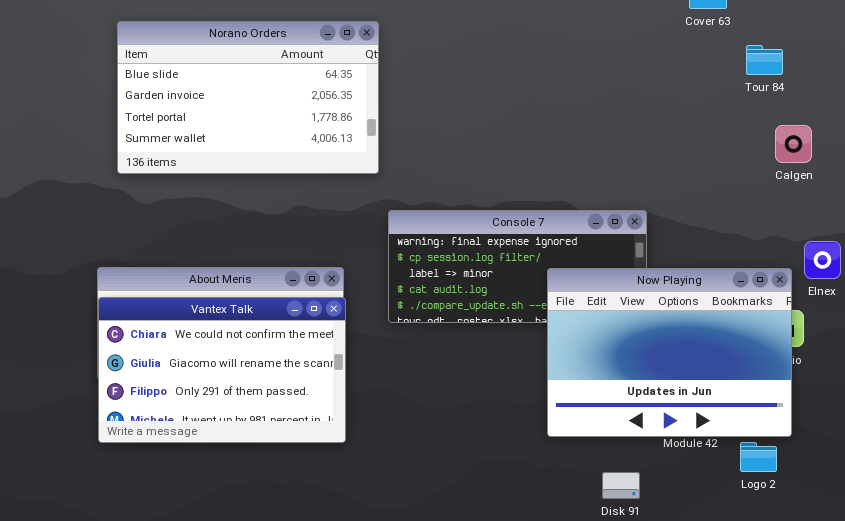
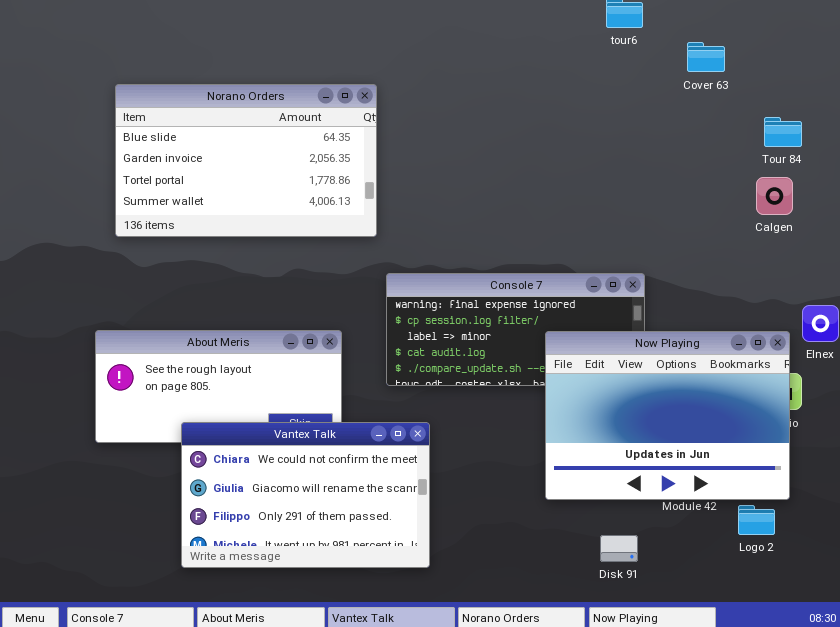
Tour 84: [746,45,783,75] -> [764,117,802,147], moved
Calgen: [775,125,812,163] -> [756,177,793,215], moved
Vantex Talk: [98,297,346,443] -> [181,422,430,568], moved

